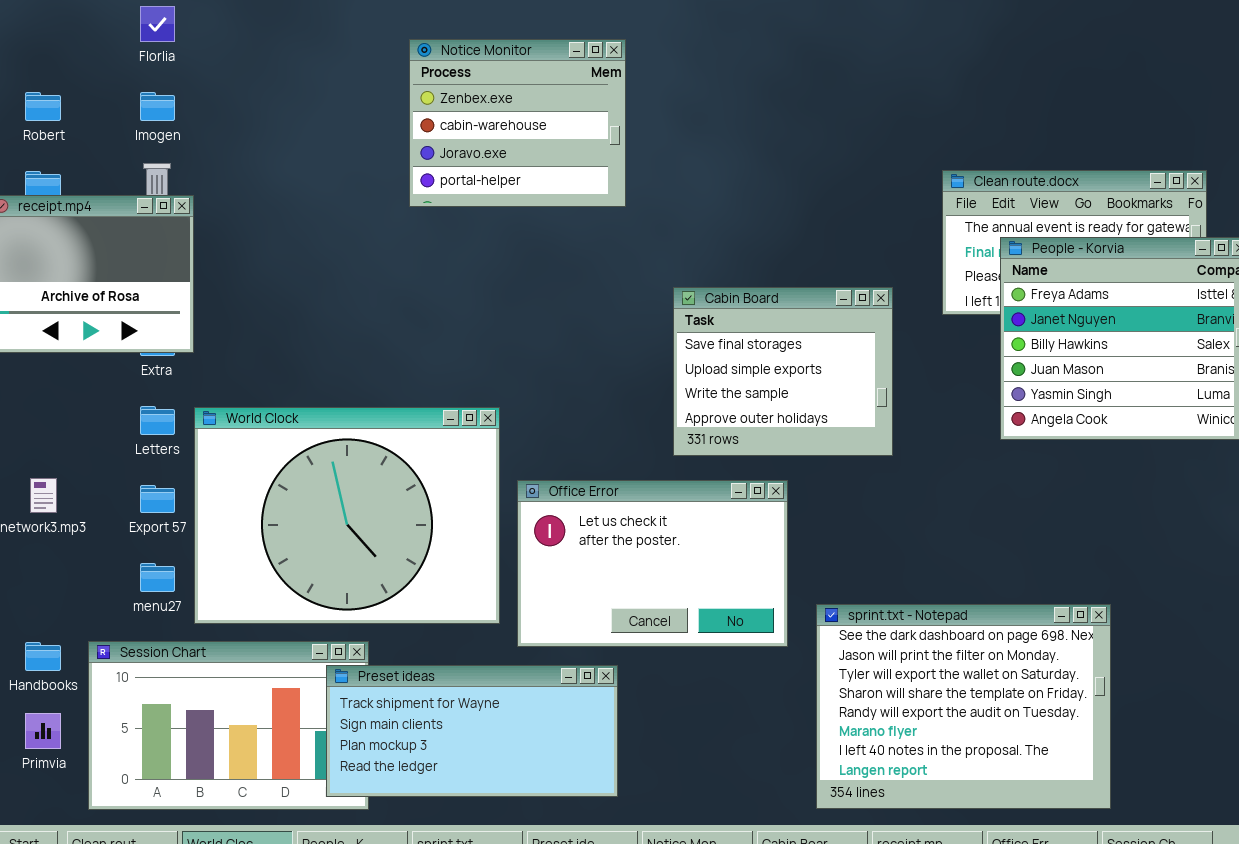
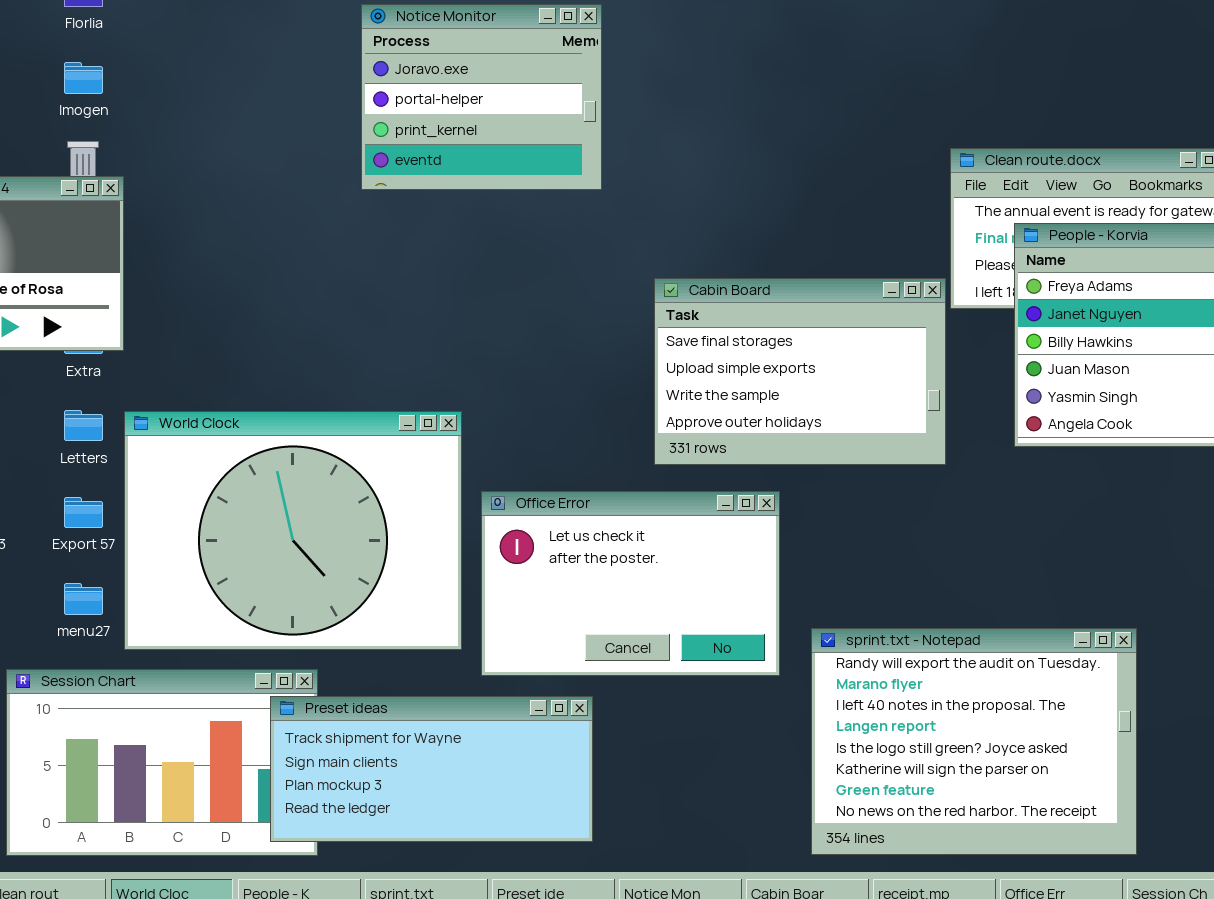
Notice Monitor: [409,39,626,207] -> [361,4,602,190], scrolled down 2 rows
Cabin Board: [673,287,893,456] -> [654,278,946,465], resized
sprint.txt - Notepad: [816,604,1111,809] -> [811,628,1137,855], scrolled down 4 rows

